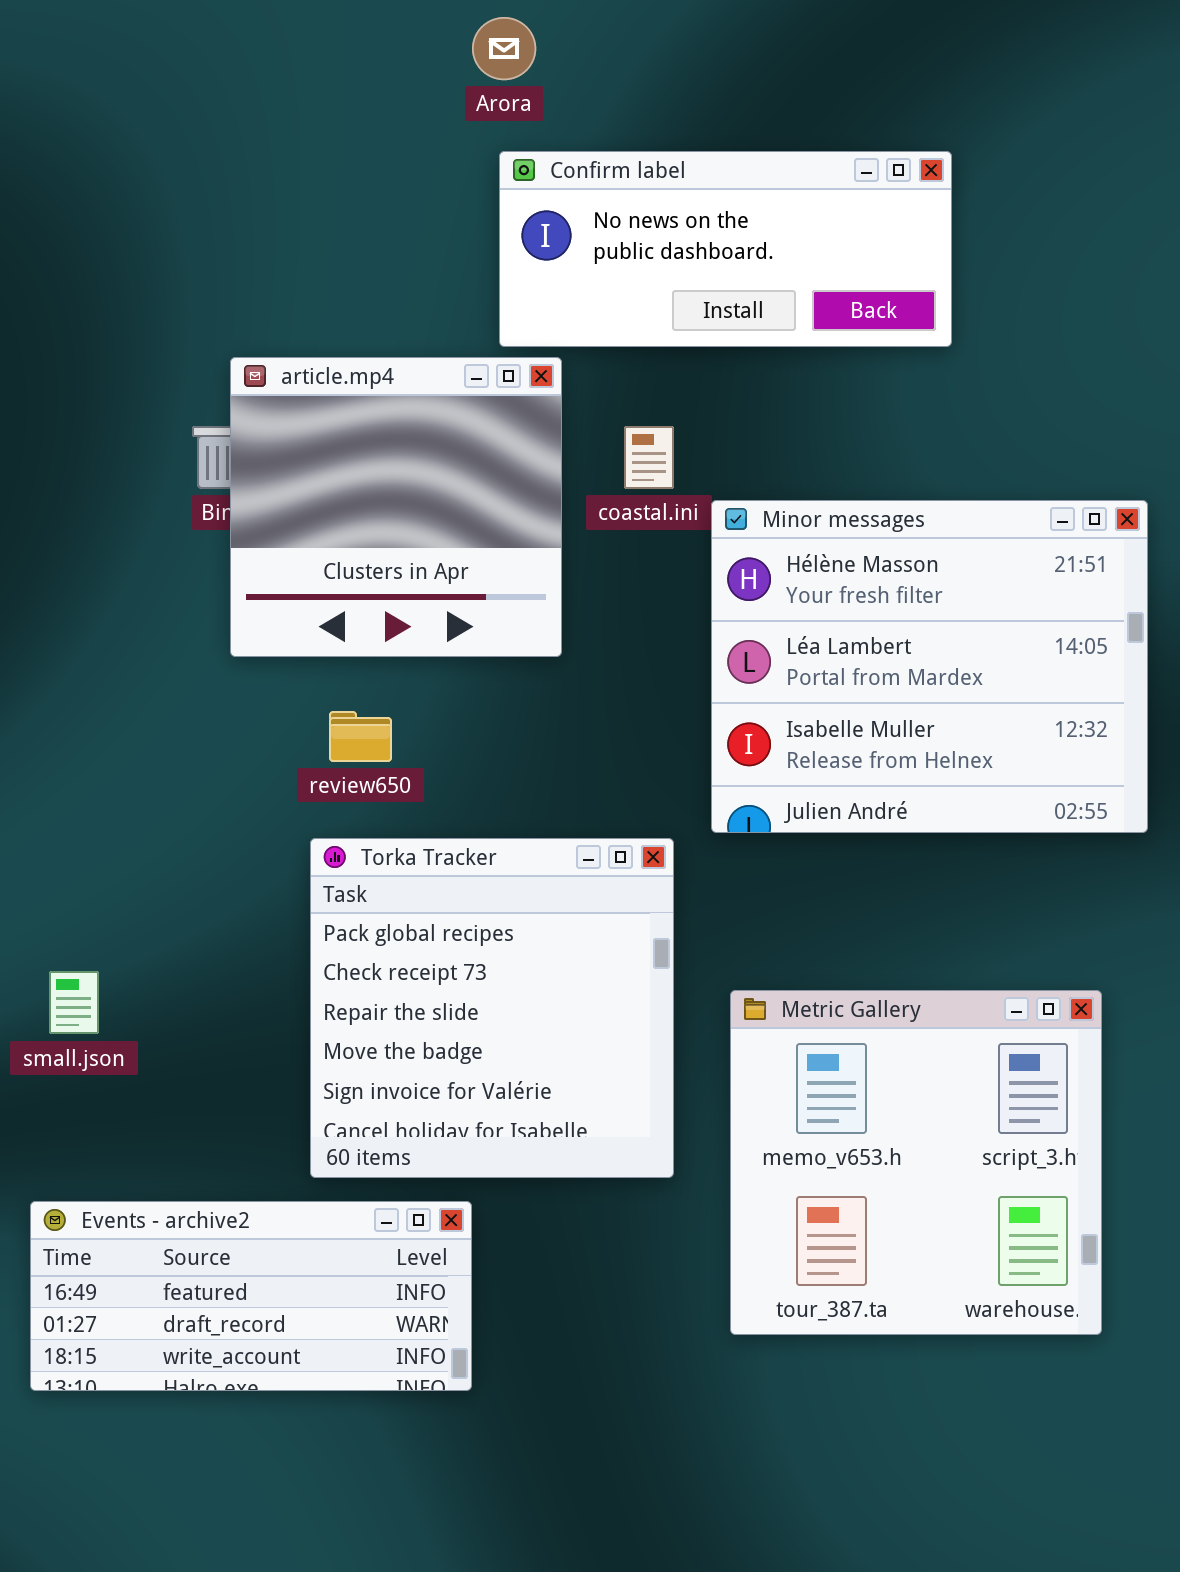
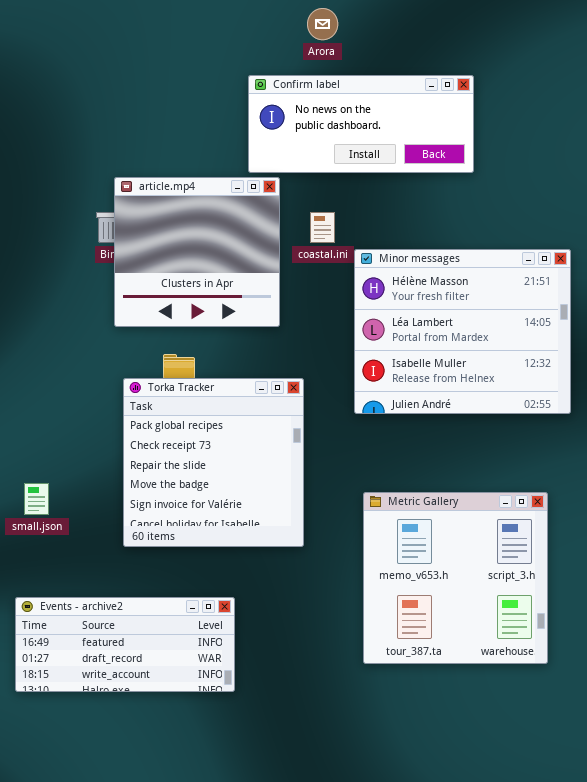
Arora: [472,17,536,80] -> [307,8,338,40], moved
Torka Tracker: [310,838,674,1178] -> [123,378,304,547], moved

